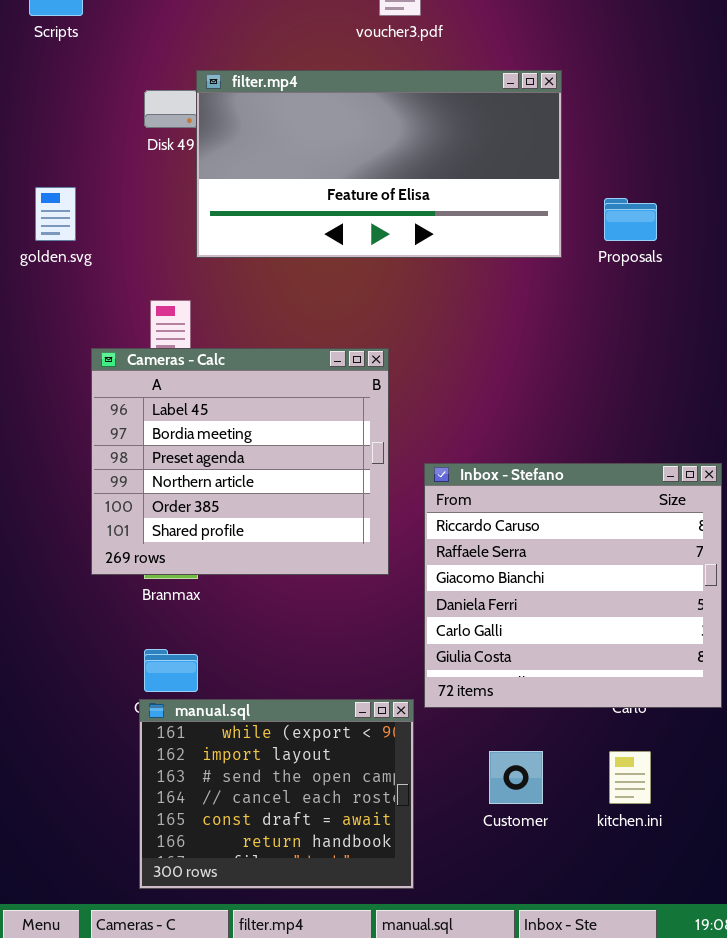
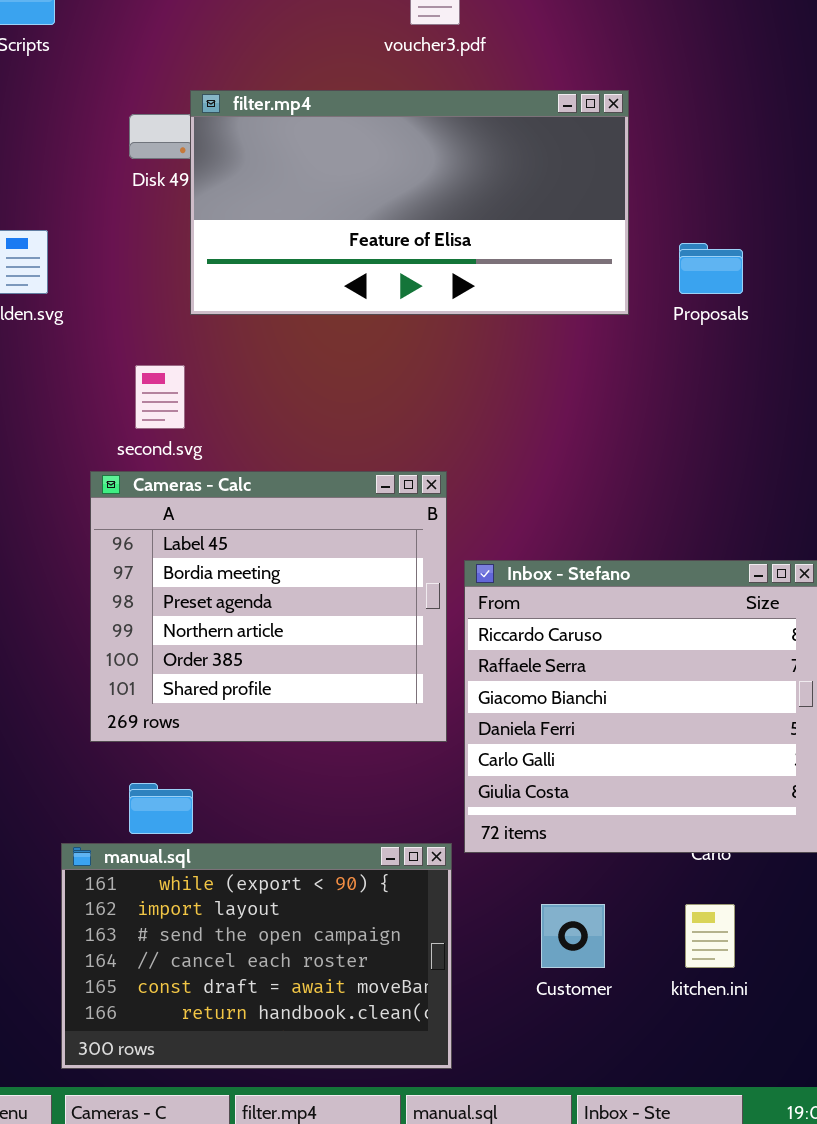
Cameras - Calc: [91,348,389,575] -> [90,471,447,742], moved
manual.sql: [139,699,414,889] -> [61,843,452,1069], resized

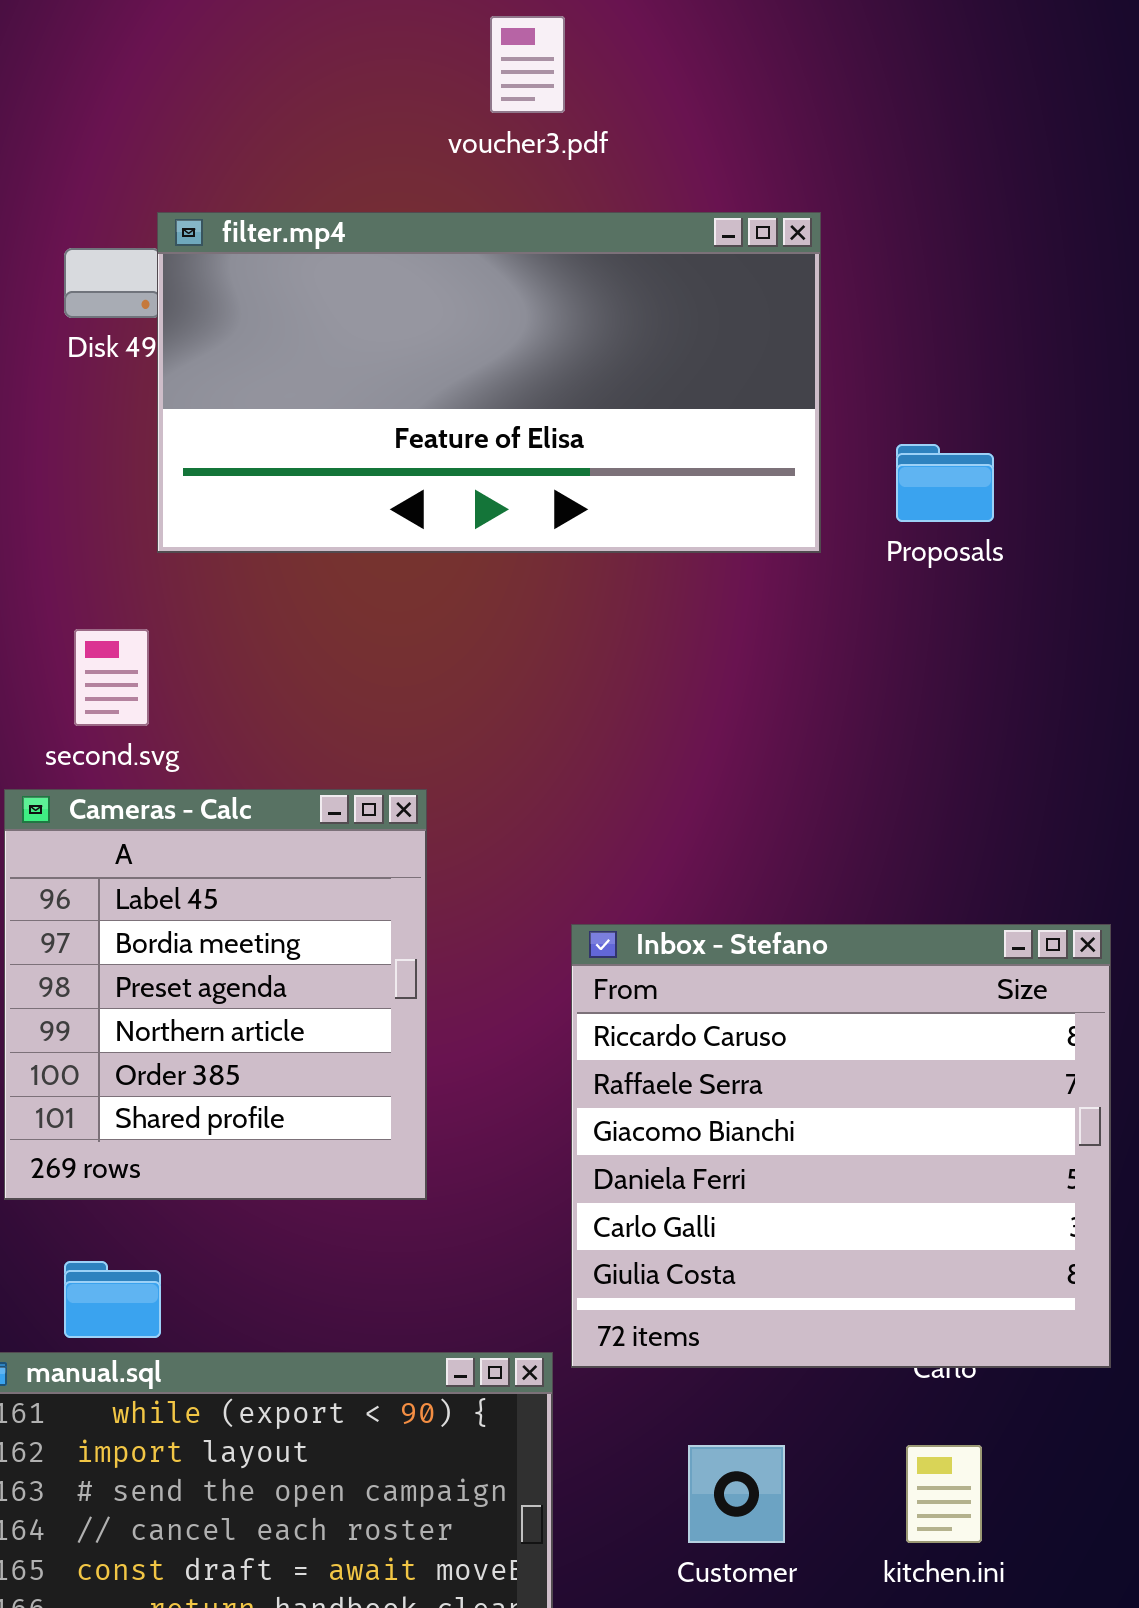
Cameras - Calc: [90,471,447,742] -> [4,789,427,1200], resized

